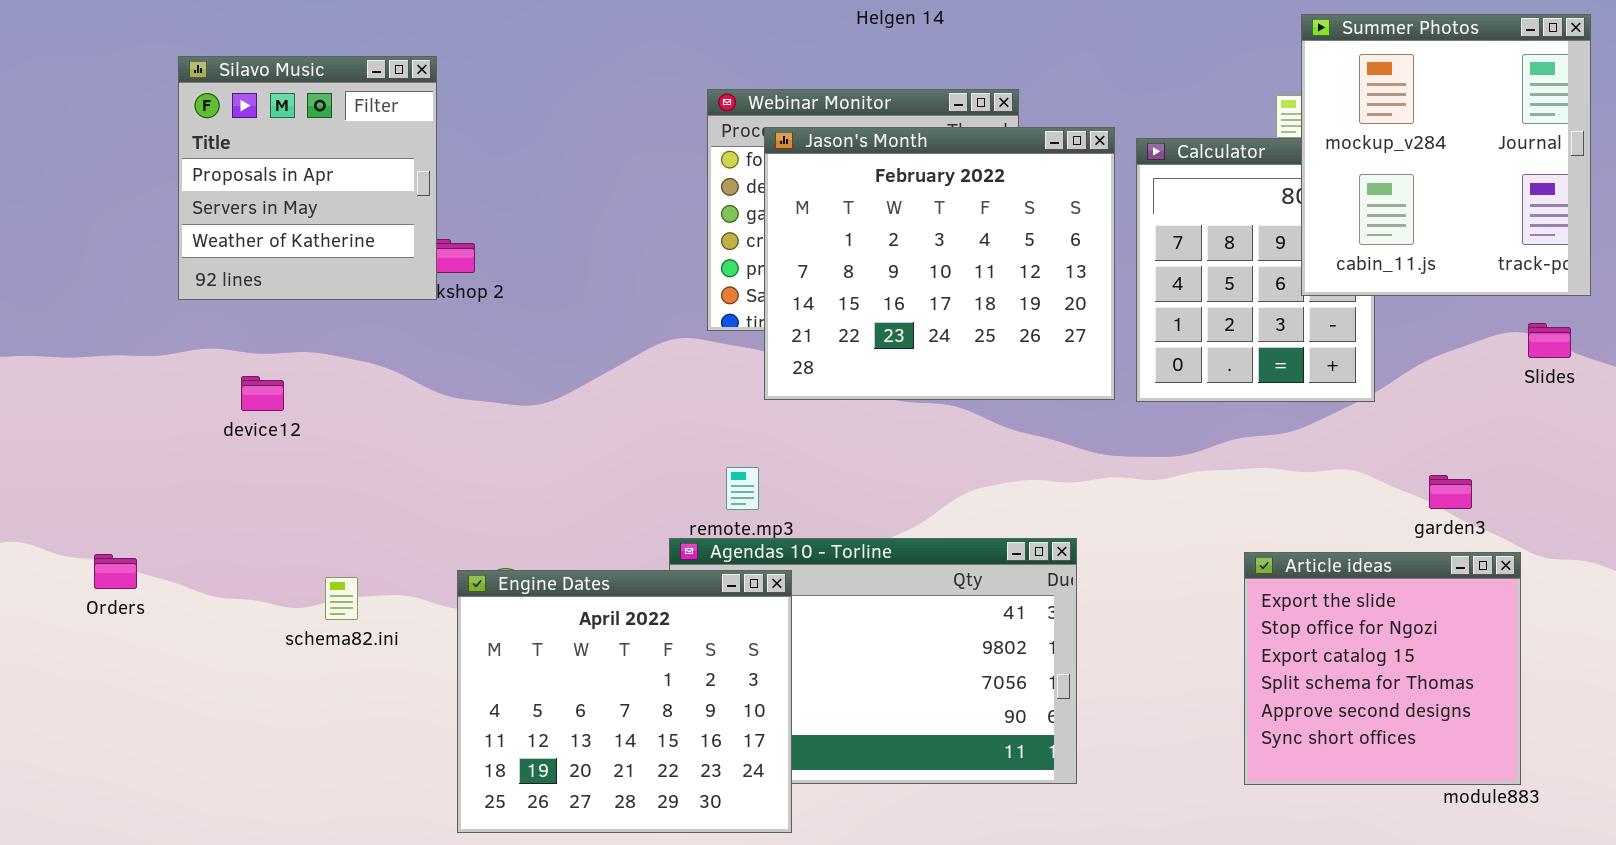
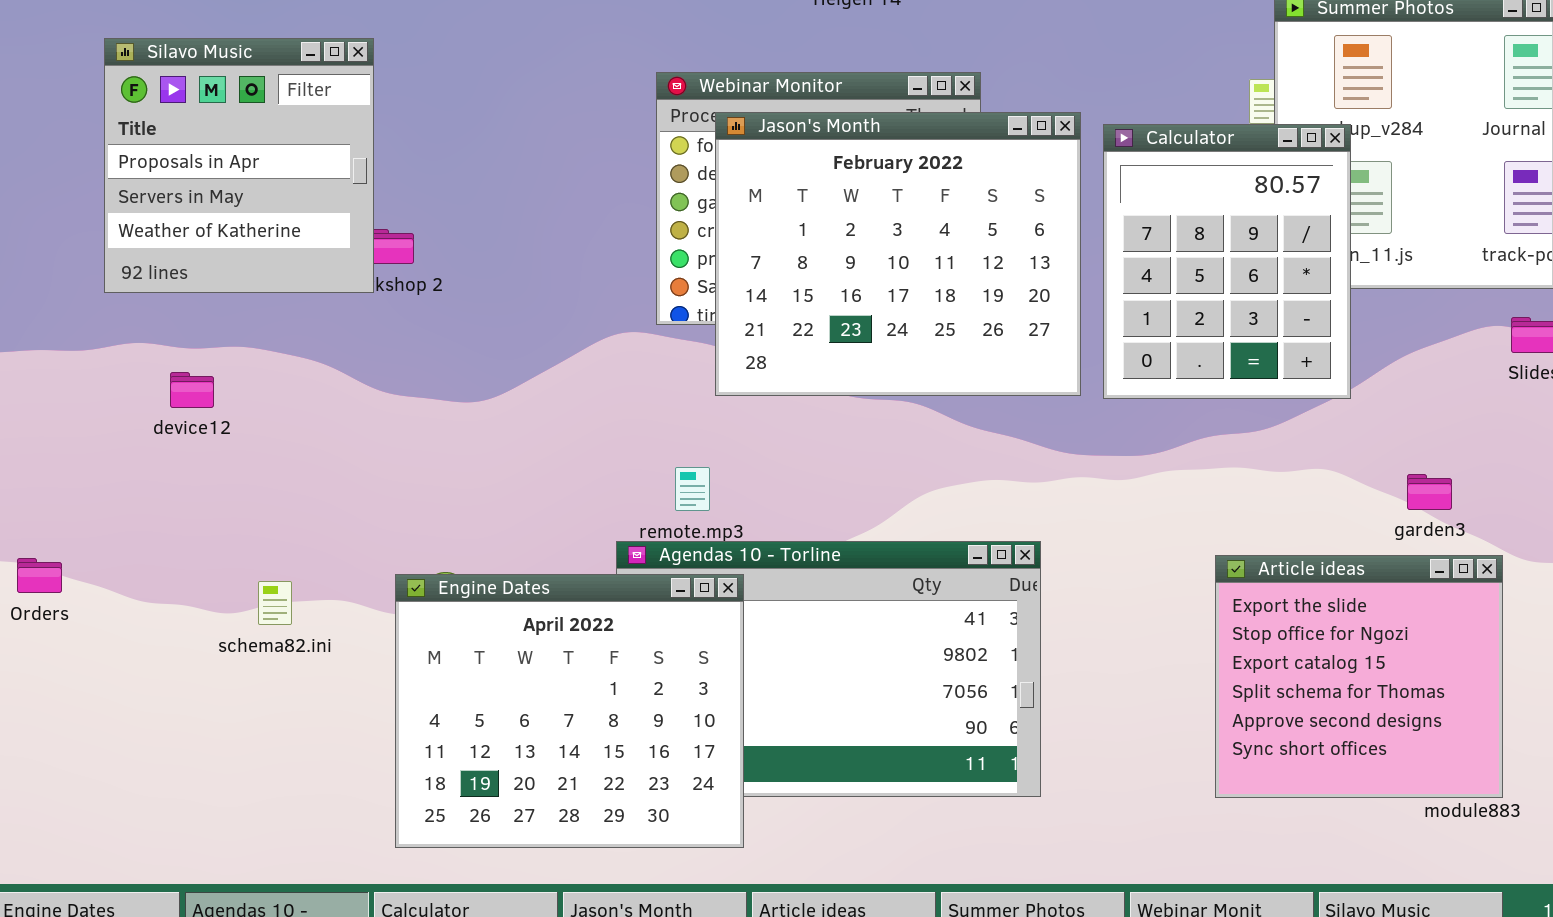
Calculator: [1136,138,1375,402] -> [1103,124,1351,399], raised

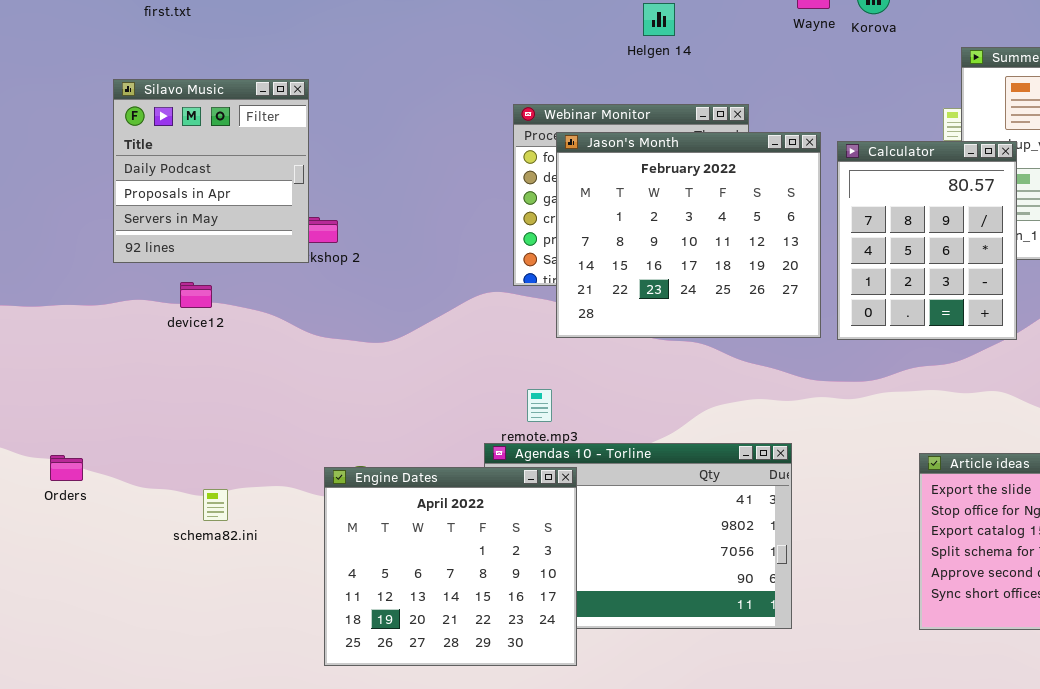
Silavo Music: [104,38,374,293] -> [113,79,309,263], scrolled up 1 row
device12: [170,372,214,408] -> [180,282,212,308], moved
schema82.ini: [258,581,292,625] -> [203,489,228,521], moved

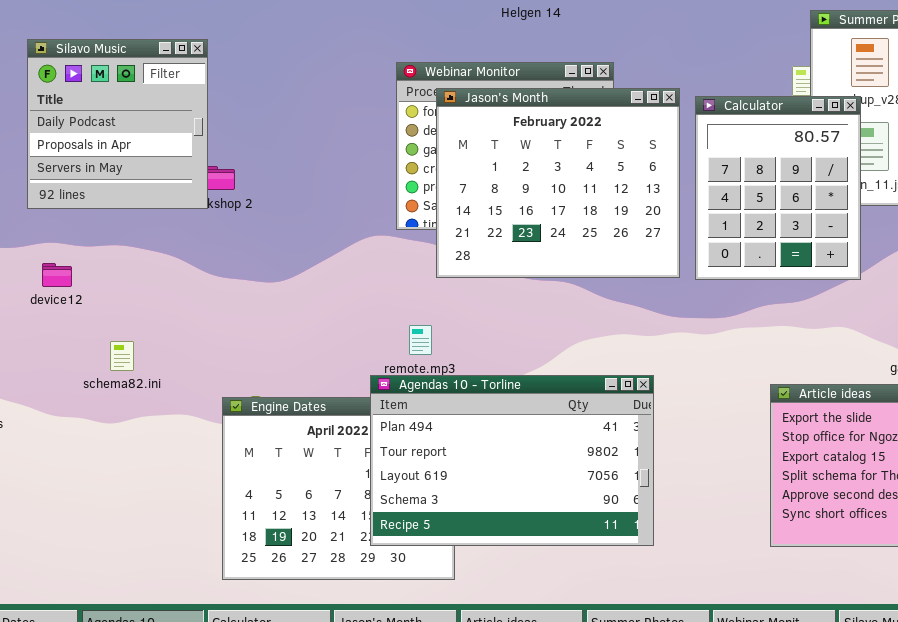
device12: [180,282,212,308] -> [42,263,72,287], moved
Agendas 10 - Torline: [484,443,792,629] -> [370,375,654,546], raised
schema82.ini: [203,489,228,521] -> [110,341,134,371], moved

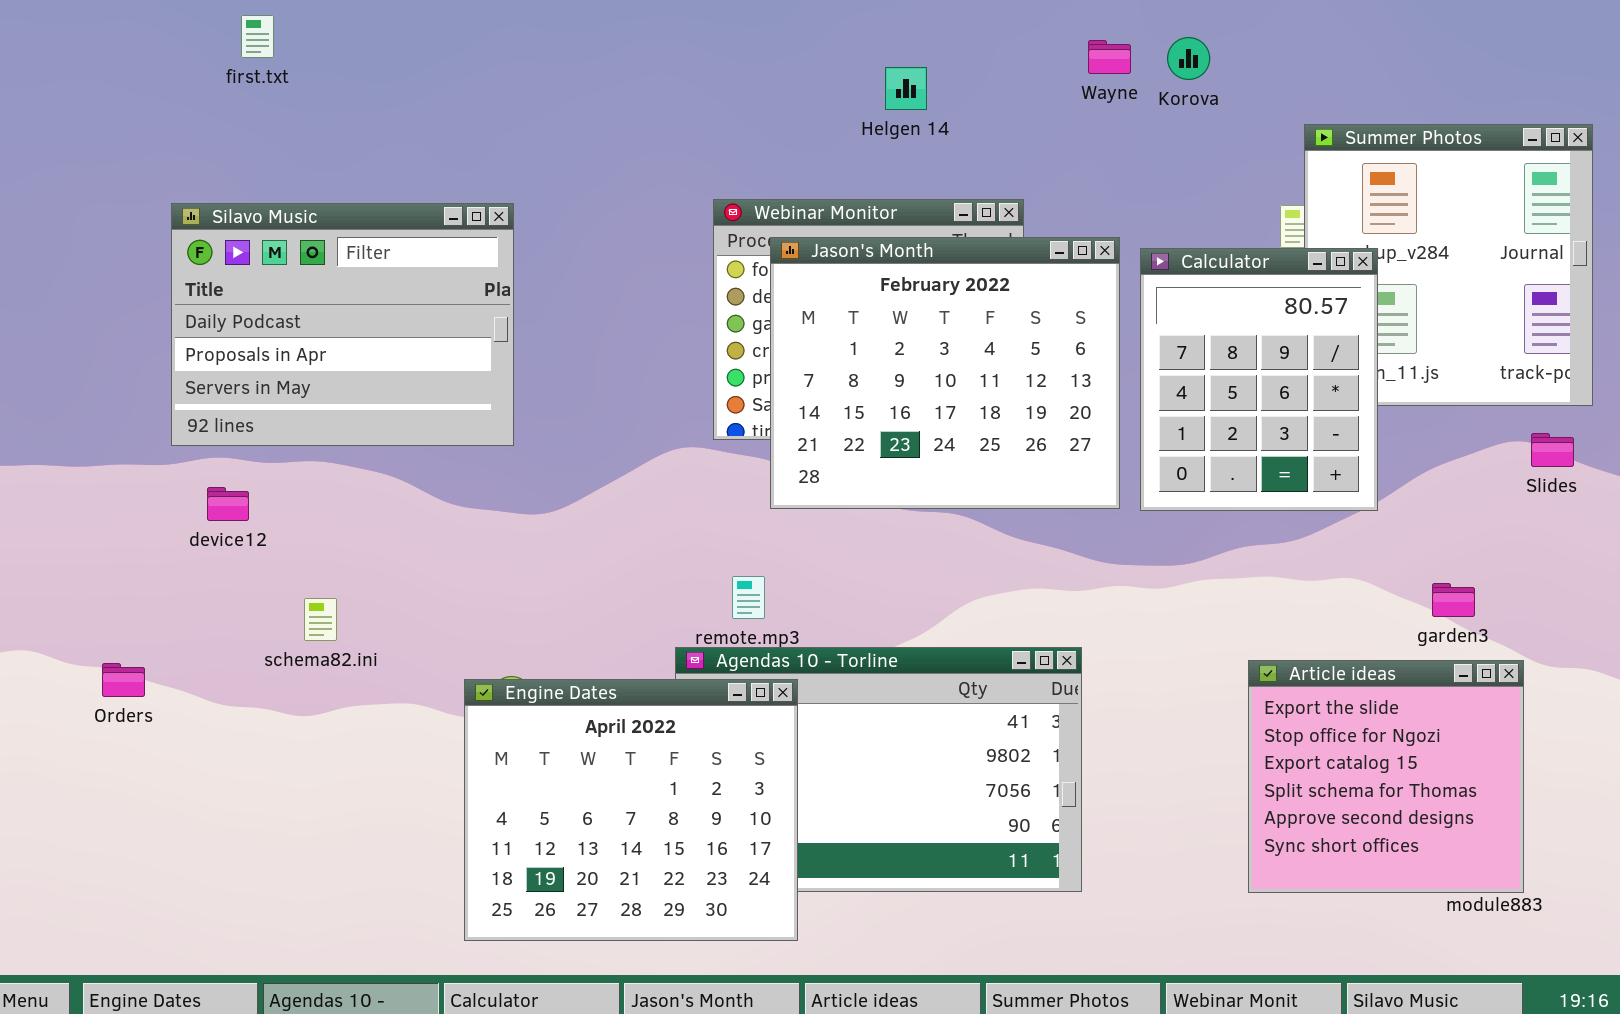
Silavo Music: [27,39,208,209] -> [171,203,514,446], moved, resized
Engine Dates: [222,397,455,580] -> [464,679,798,941], raised

